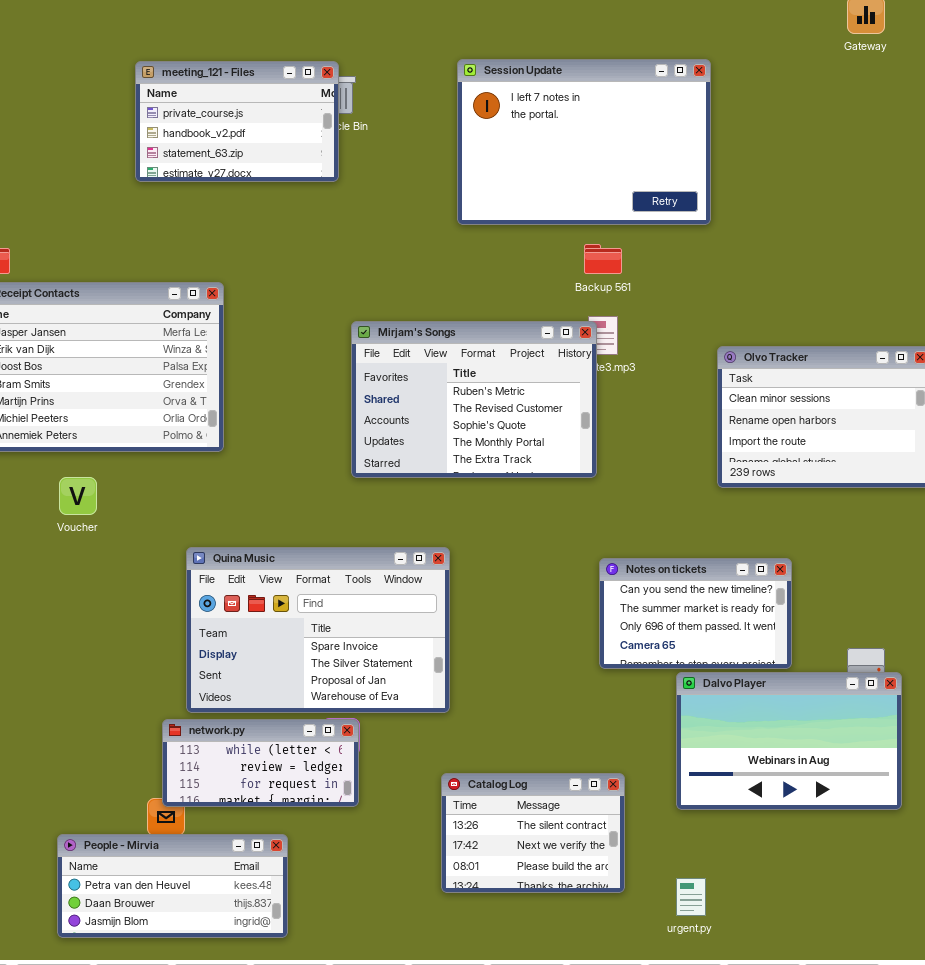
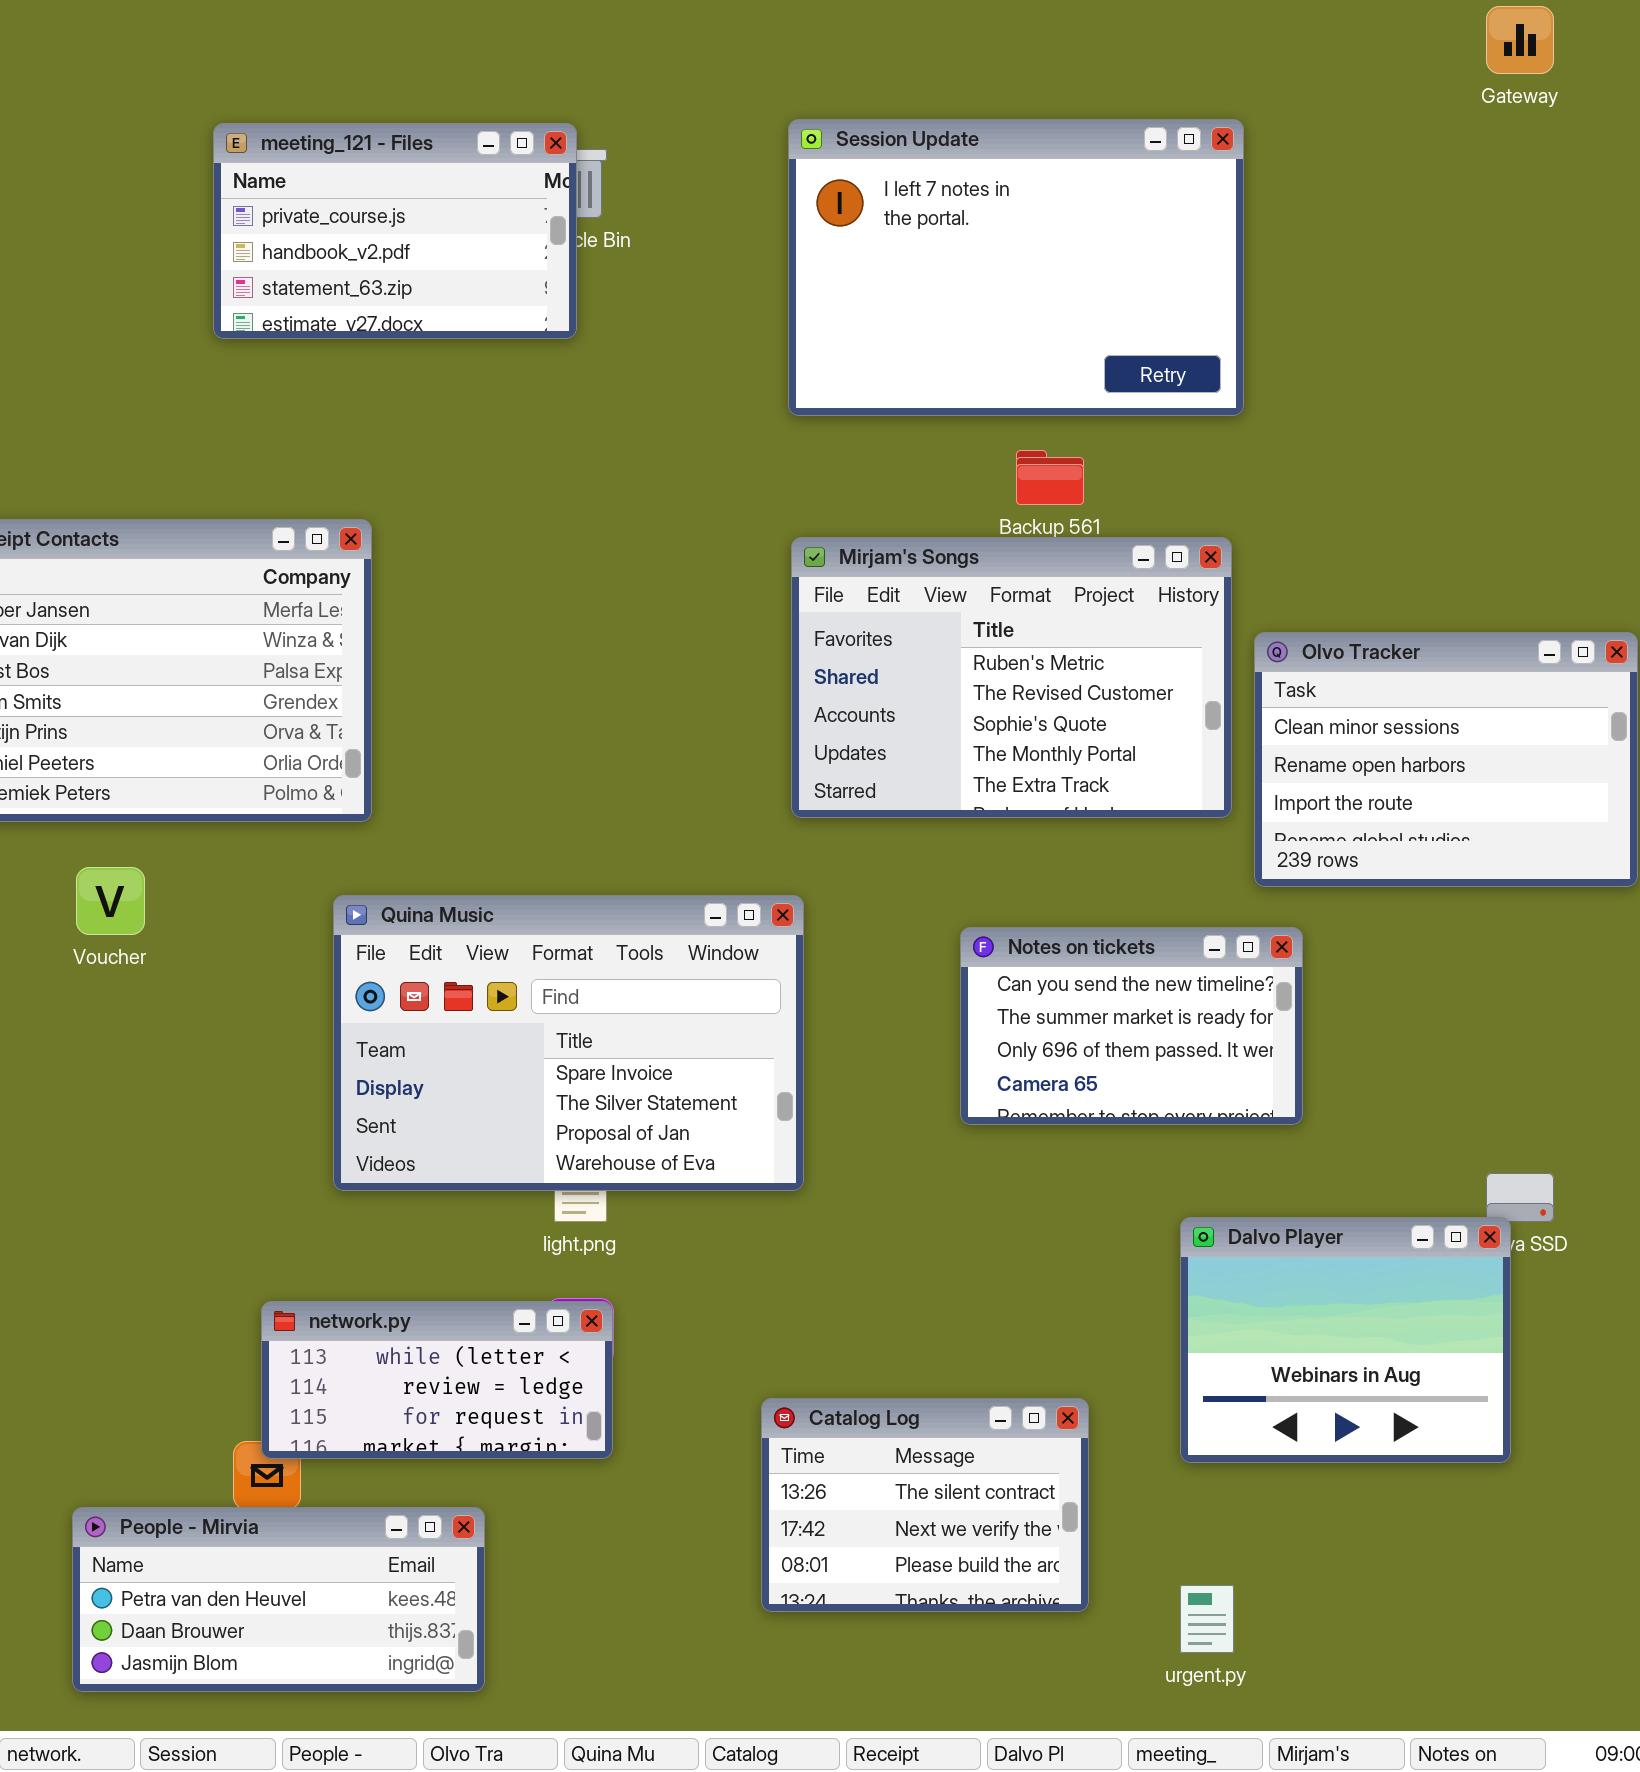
Mirjam's Songs: [351,321,597,478] -> [791,537,1232,818], moved
Quina Music: [186,547,450,713] -> [333,895,804,1191], moved
Notes on tickets: [599,558,792,669] -> [960,927,1303,1125], moved
Dalvo Player: [676,672,902,810] -> [1180,1217,1511,1463], resized

